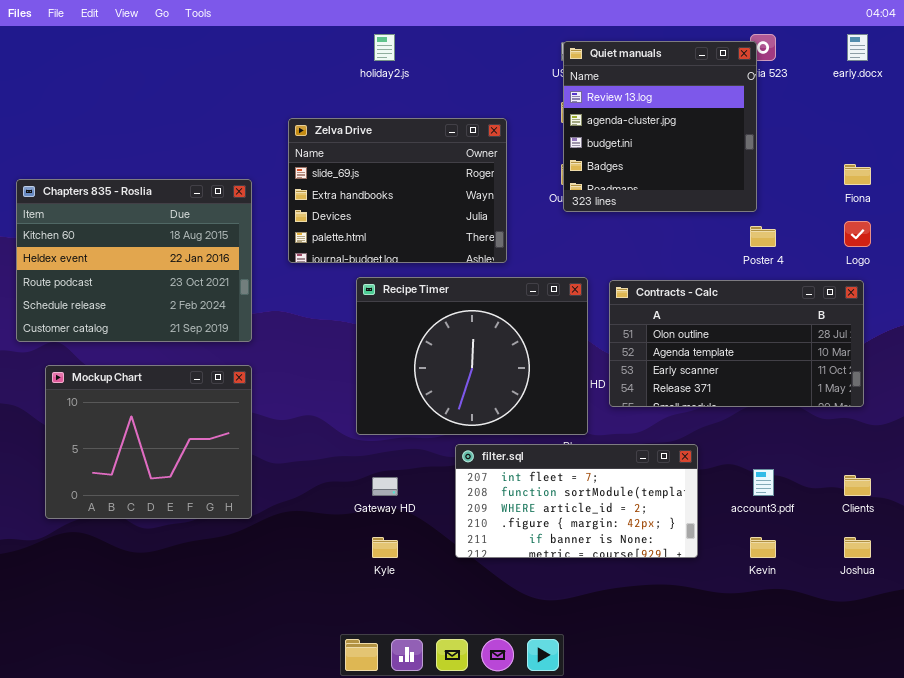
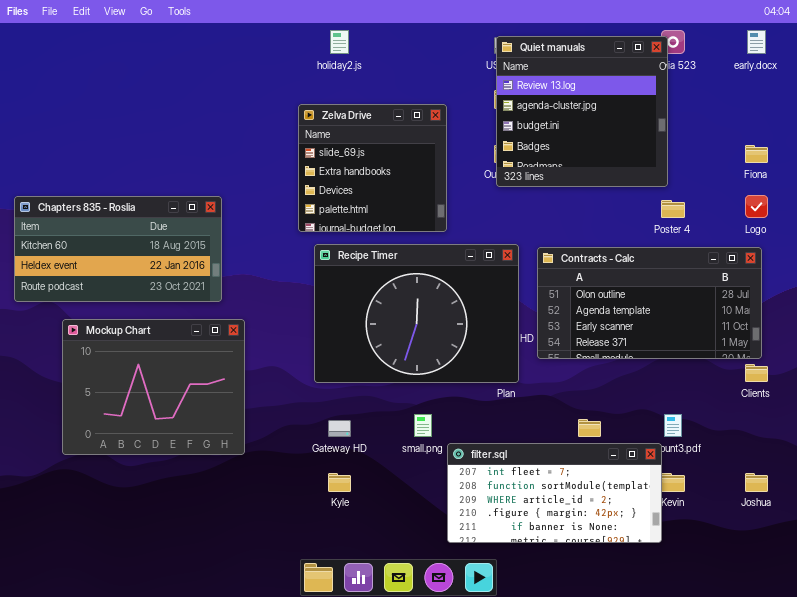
Zelva Drive: [288,118,507,263] -> [298,104,447,232], resized
Chapters 835 - Roslia: [16,179,252,342] -> [14,196,222,302], resized
Mockup Chart: [45,365,252,519] -> [62,319,245,455], moved
filter.sql: [455,444,698,558] -> [447,443,662,543], moved
Clients: [844,475,871,496] -> [745,364,768,382], moved

